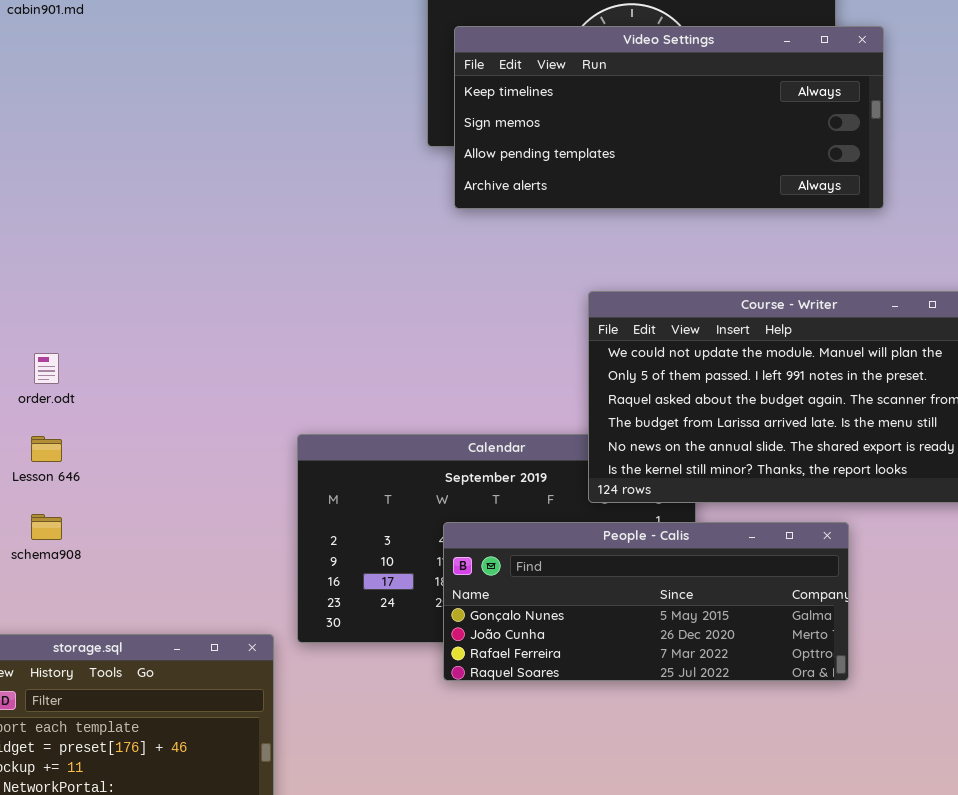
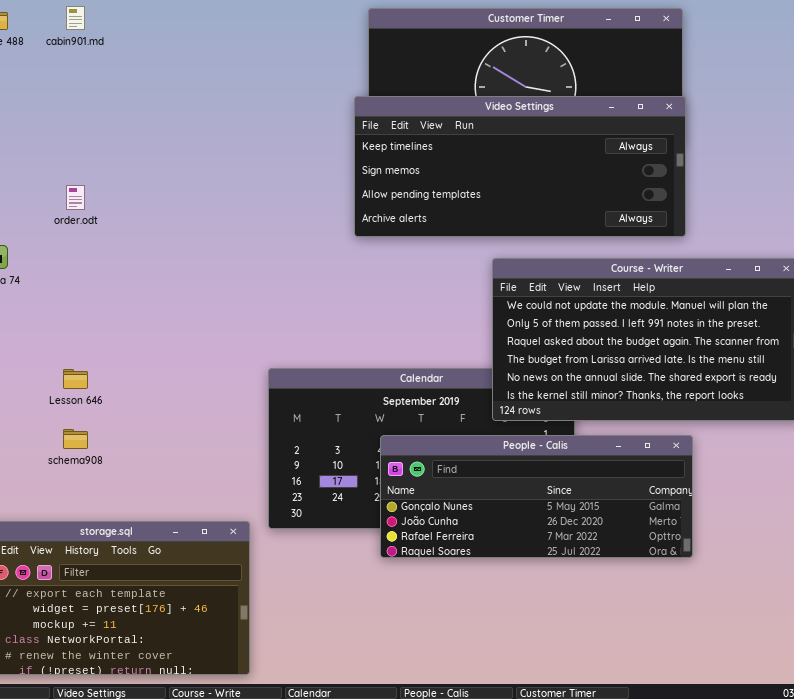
Video Settings: [454,26,884,209] -> [354,96,686,237], moved
order.odt: [34,353,59,384] -> [66,185,85,210], moved

